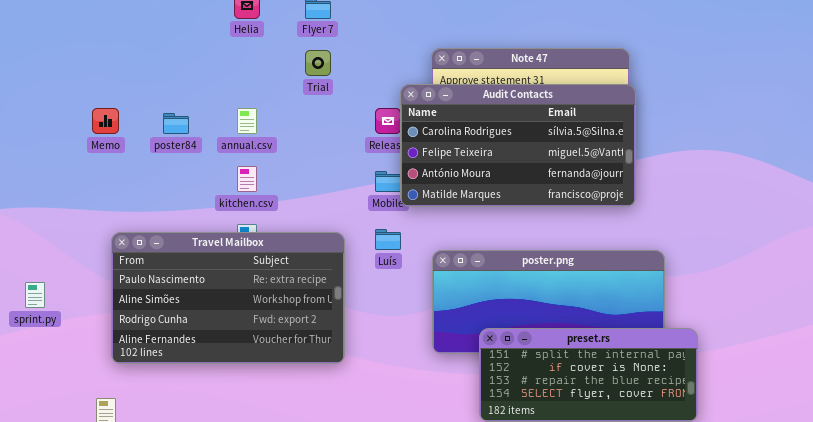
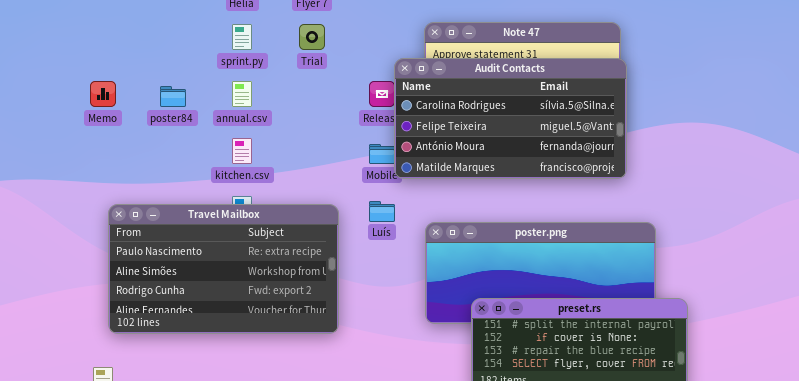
sprint.py: [25,282,45,308] -> [232,24,252,50], moved

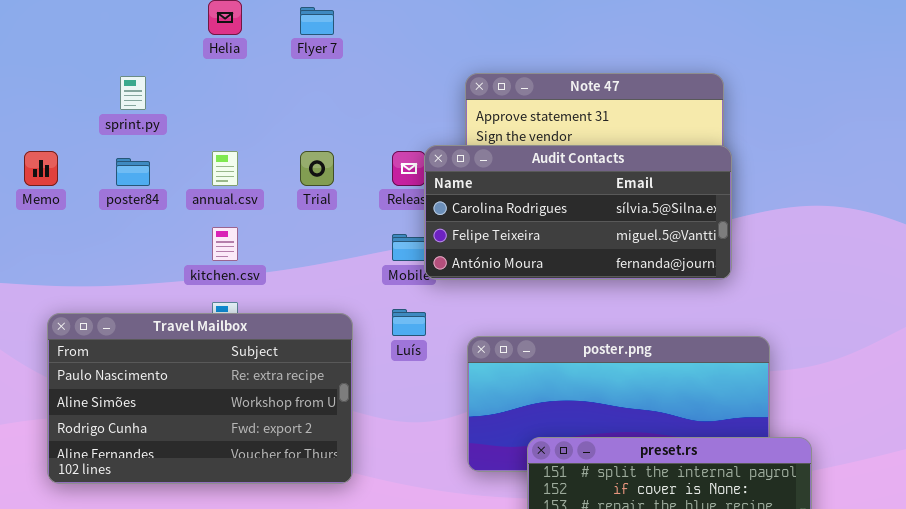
sprint.py: [232,24,252,50] -> [120,76,146,110], moved
Trial: [299,24,325,50] -> [300,151,334,186], moved
Audit Contacts: [394,58,627,179] -> [424,145,732,280], resized

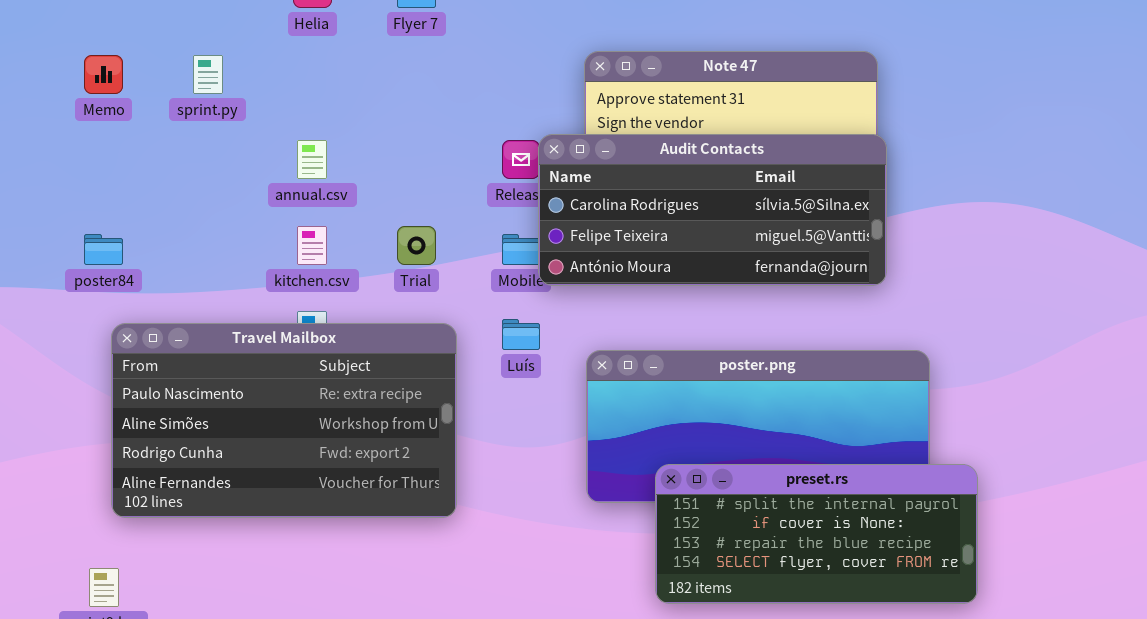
Memo: [24,151,58,186] -> [84,55,123,94], moved
Trial: [300,151,334,186] -> [397,226,436,265], moved
poster84: [116,158,150,186] -> [84,234,123,265], moved

